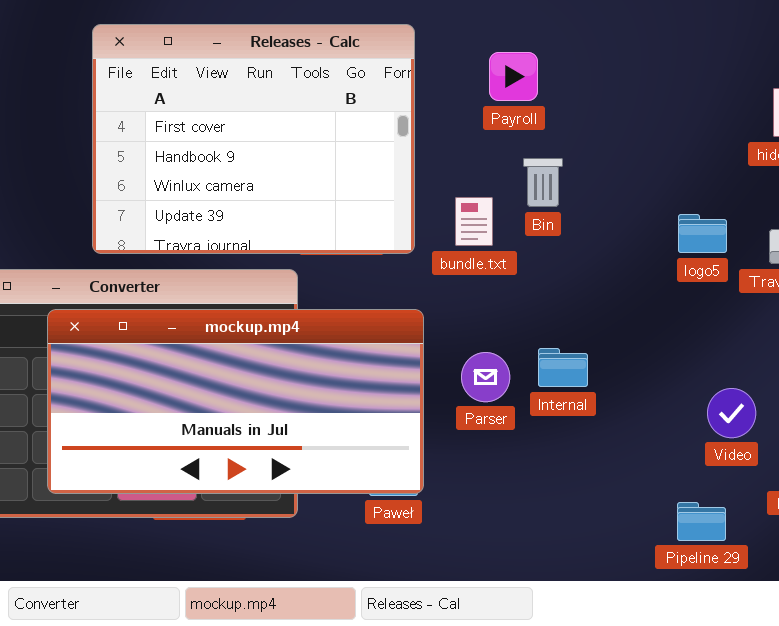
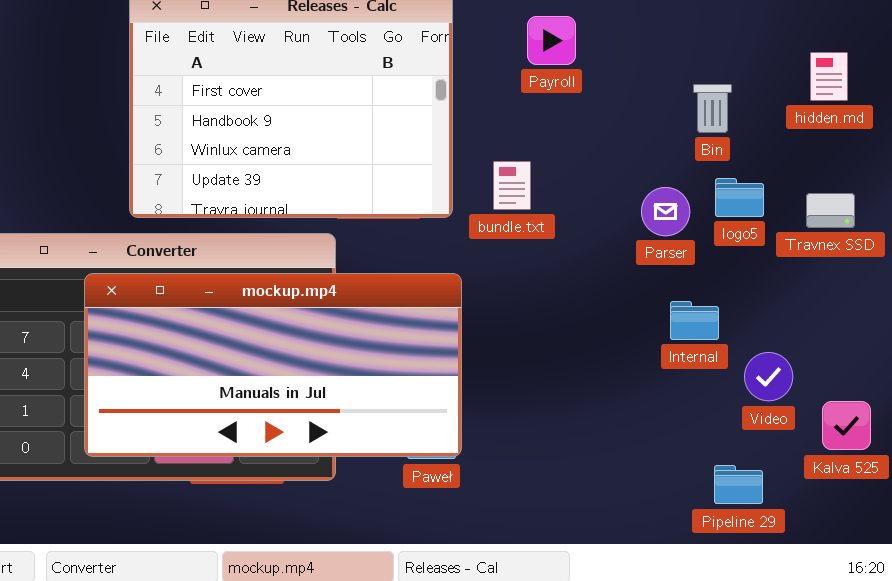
Bin: [523,158,563,207] -> [693,84,732,133], moved
Internal: [538,348,588,387] -> [670,301,719,340], moved
Parser: [461,352,510,402] -> [641,187,690,236], moved

